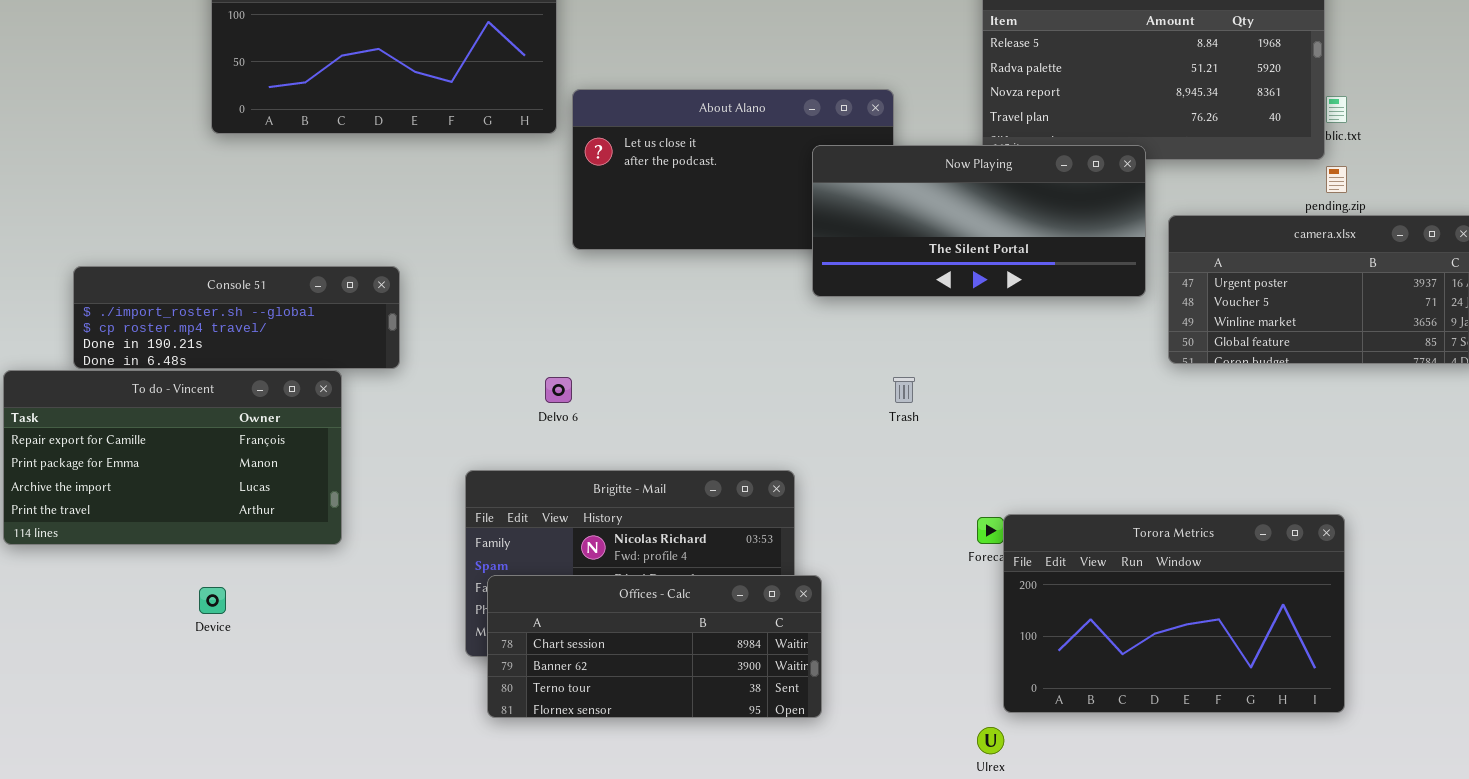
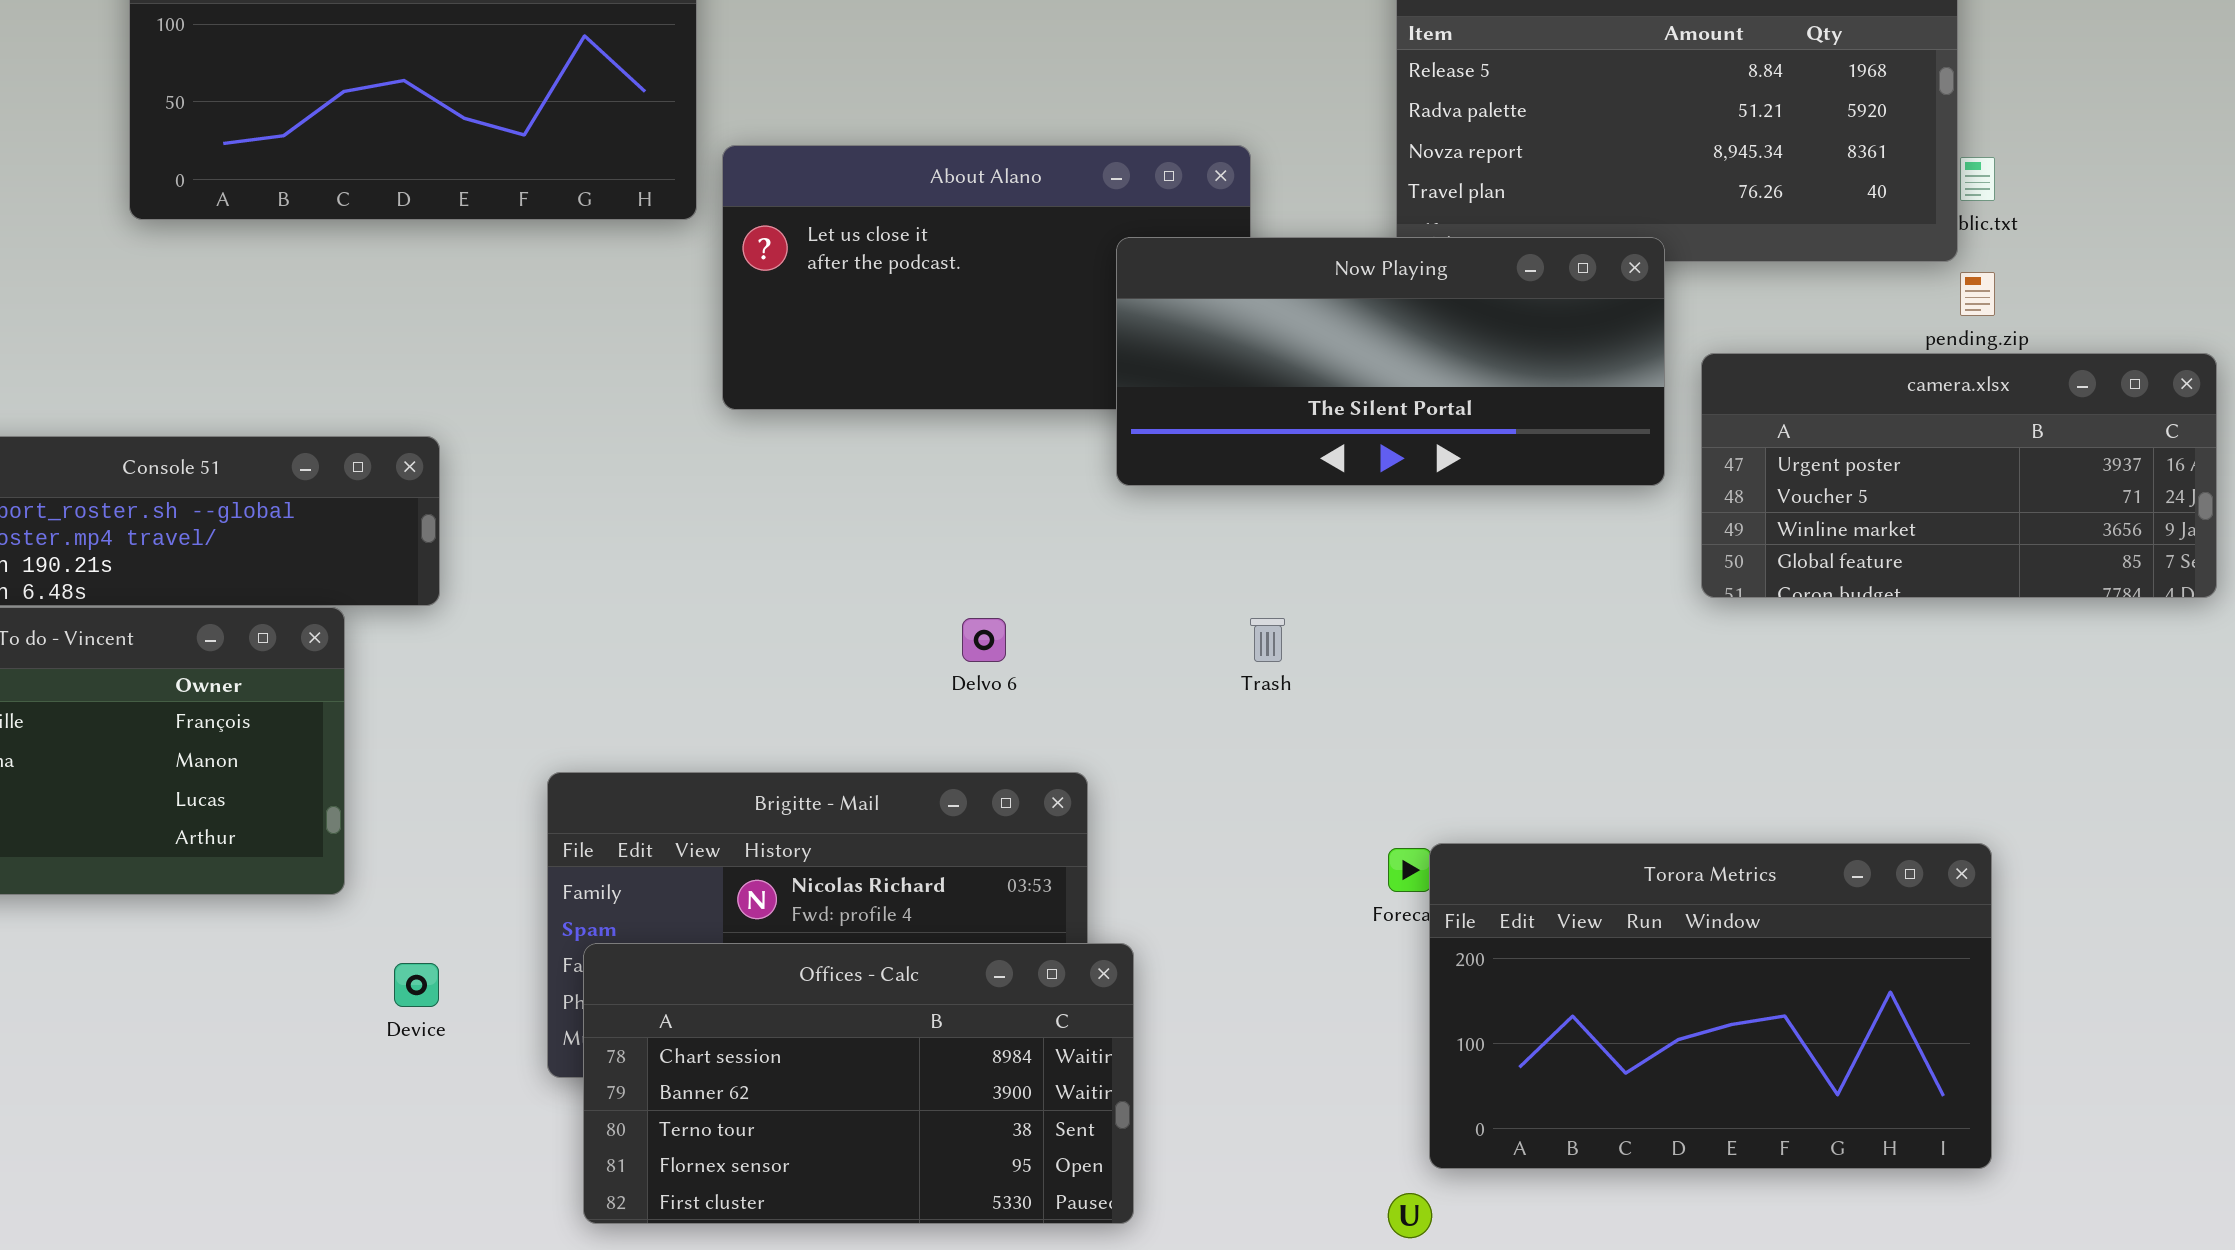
Delvo 6: [545,377,572,403] -> [962,618,1006,662], moved
Offices - Calc: [487,575,822,718] -> [583,943,1134,1224], resized
Device: [199,587,226,614] -> [394,963,439,1007], moved

